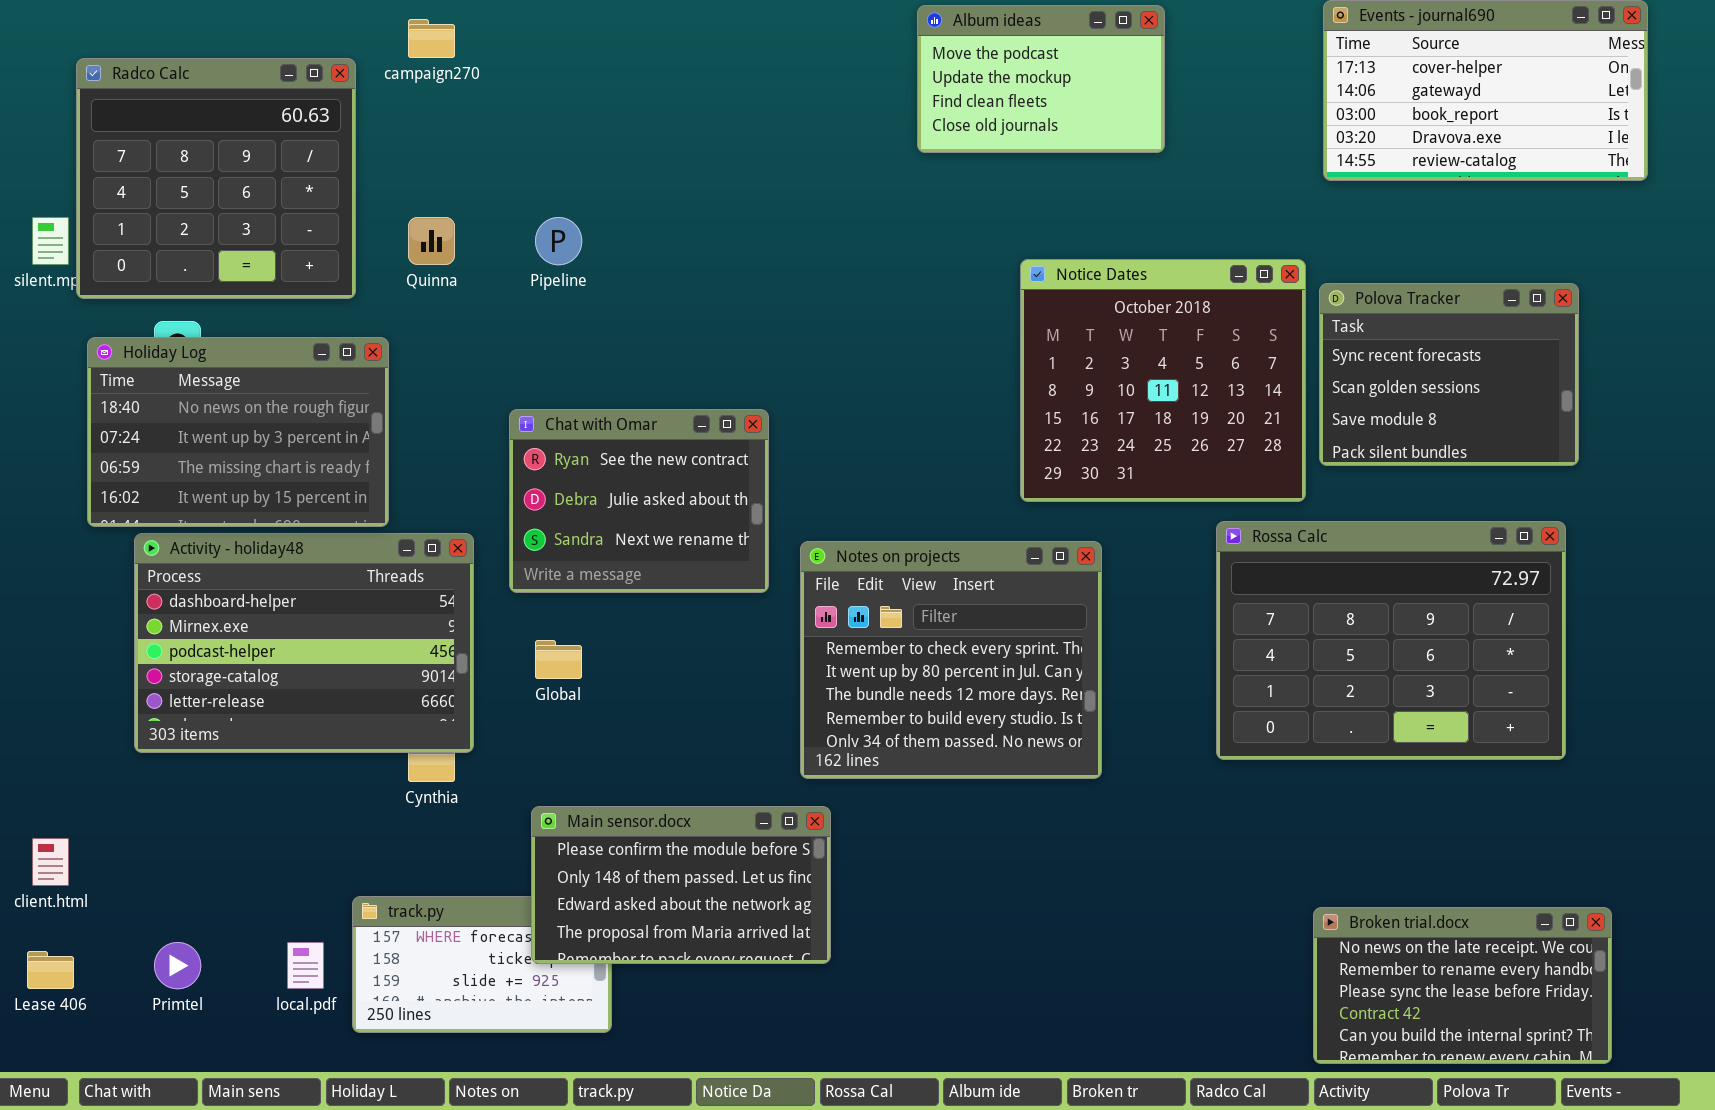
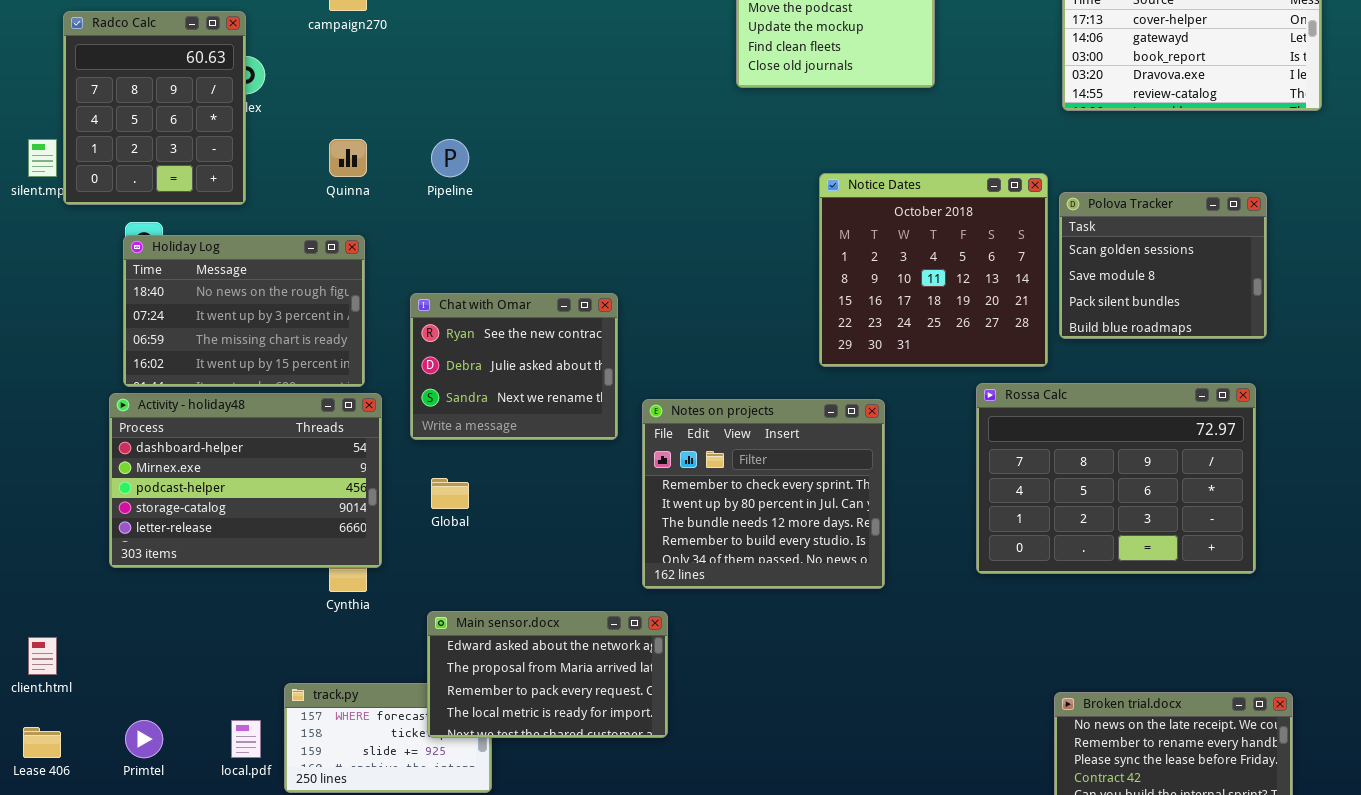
Radco Calc: [76,58,356,299] -> [63,11,246,205], resized
Polova Tracker: [1319,283,1579,466] -> [1059,192,1267,339], scrolled down 1 row
Holiday Log: [87,337,389,527] -> [123,235,365,387], moved
Main sensor.docx: [531,806,831,964] -> [427,611,668,738], scrolled down 2 rows

